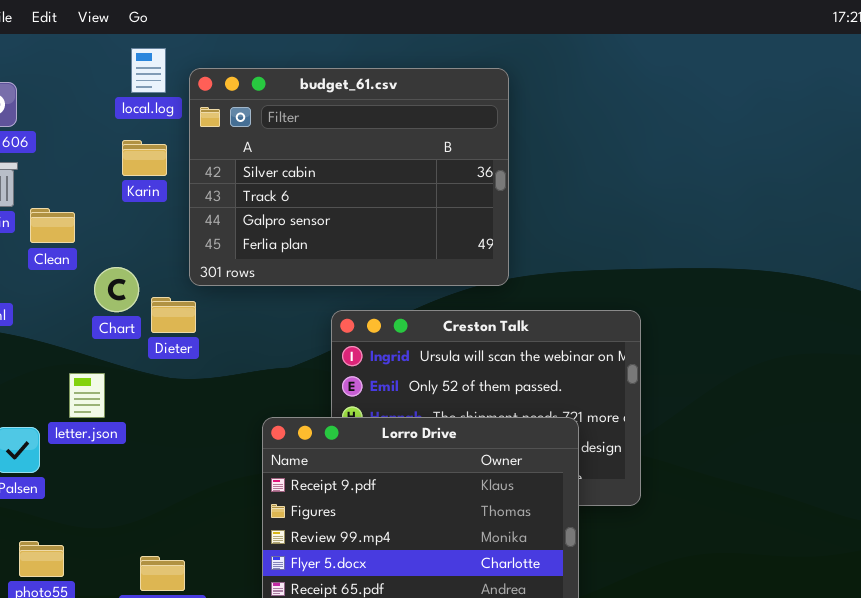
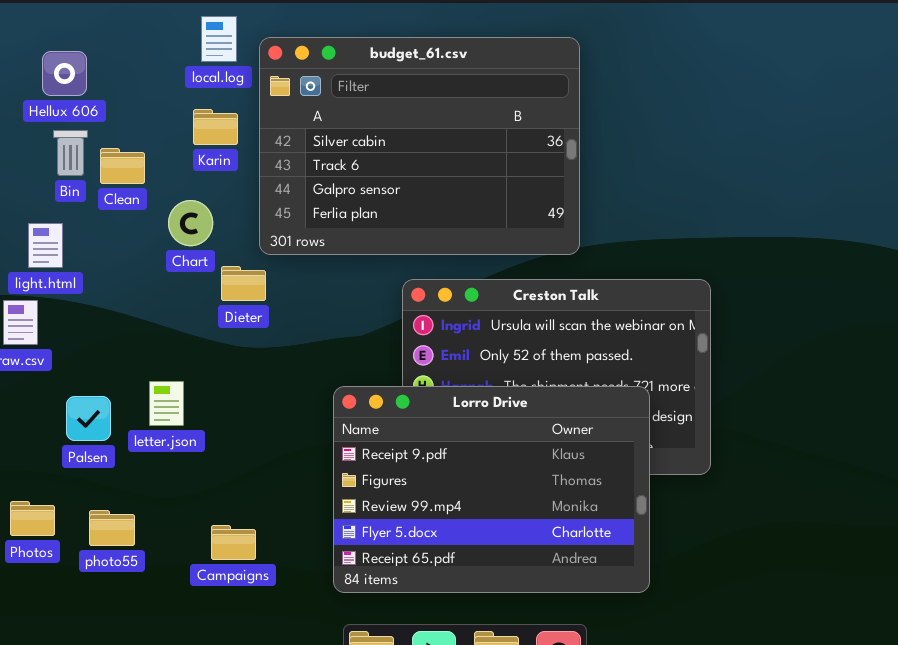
Clean: [30,208,75,243] -> [100,148,145,184], moved
Chart: [94,267,139,312] -> [168,200,213,246], moved
letter.json: [69,373,105,418] -> [149,381,184,426], moved

